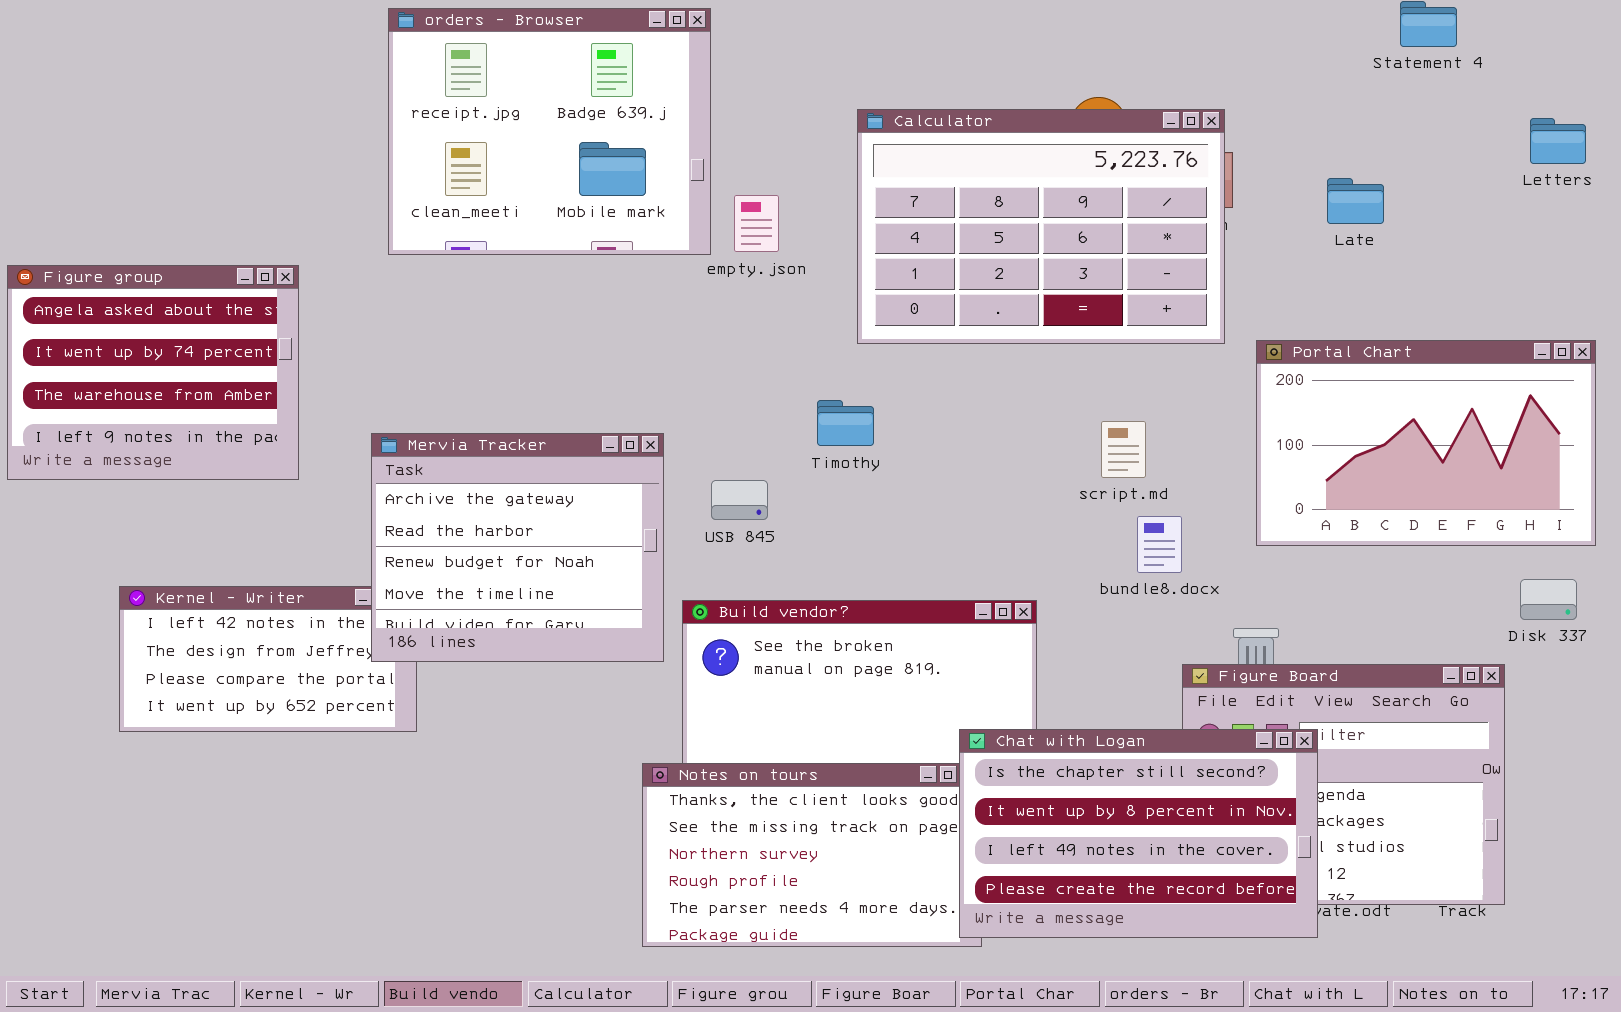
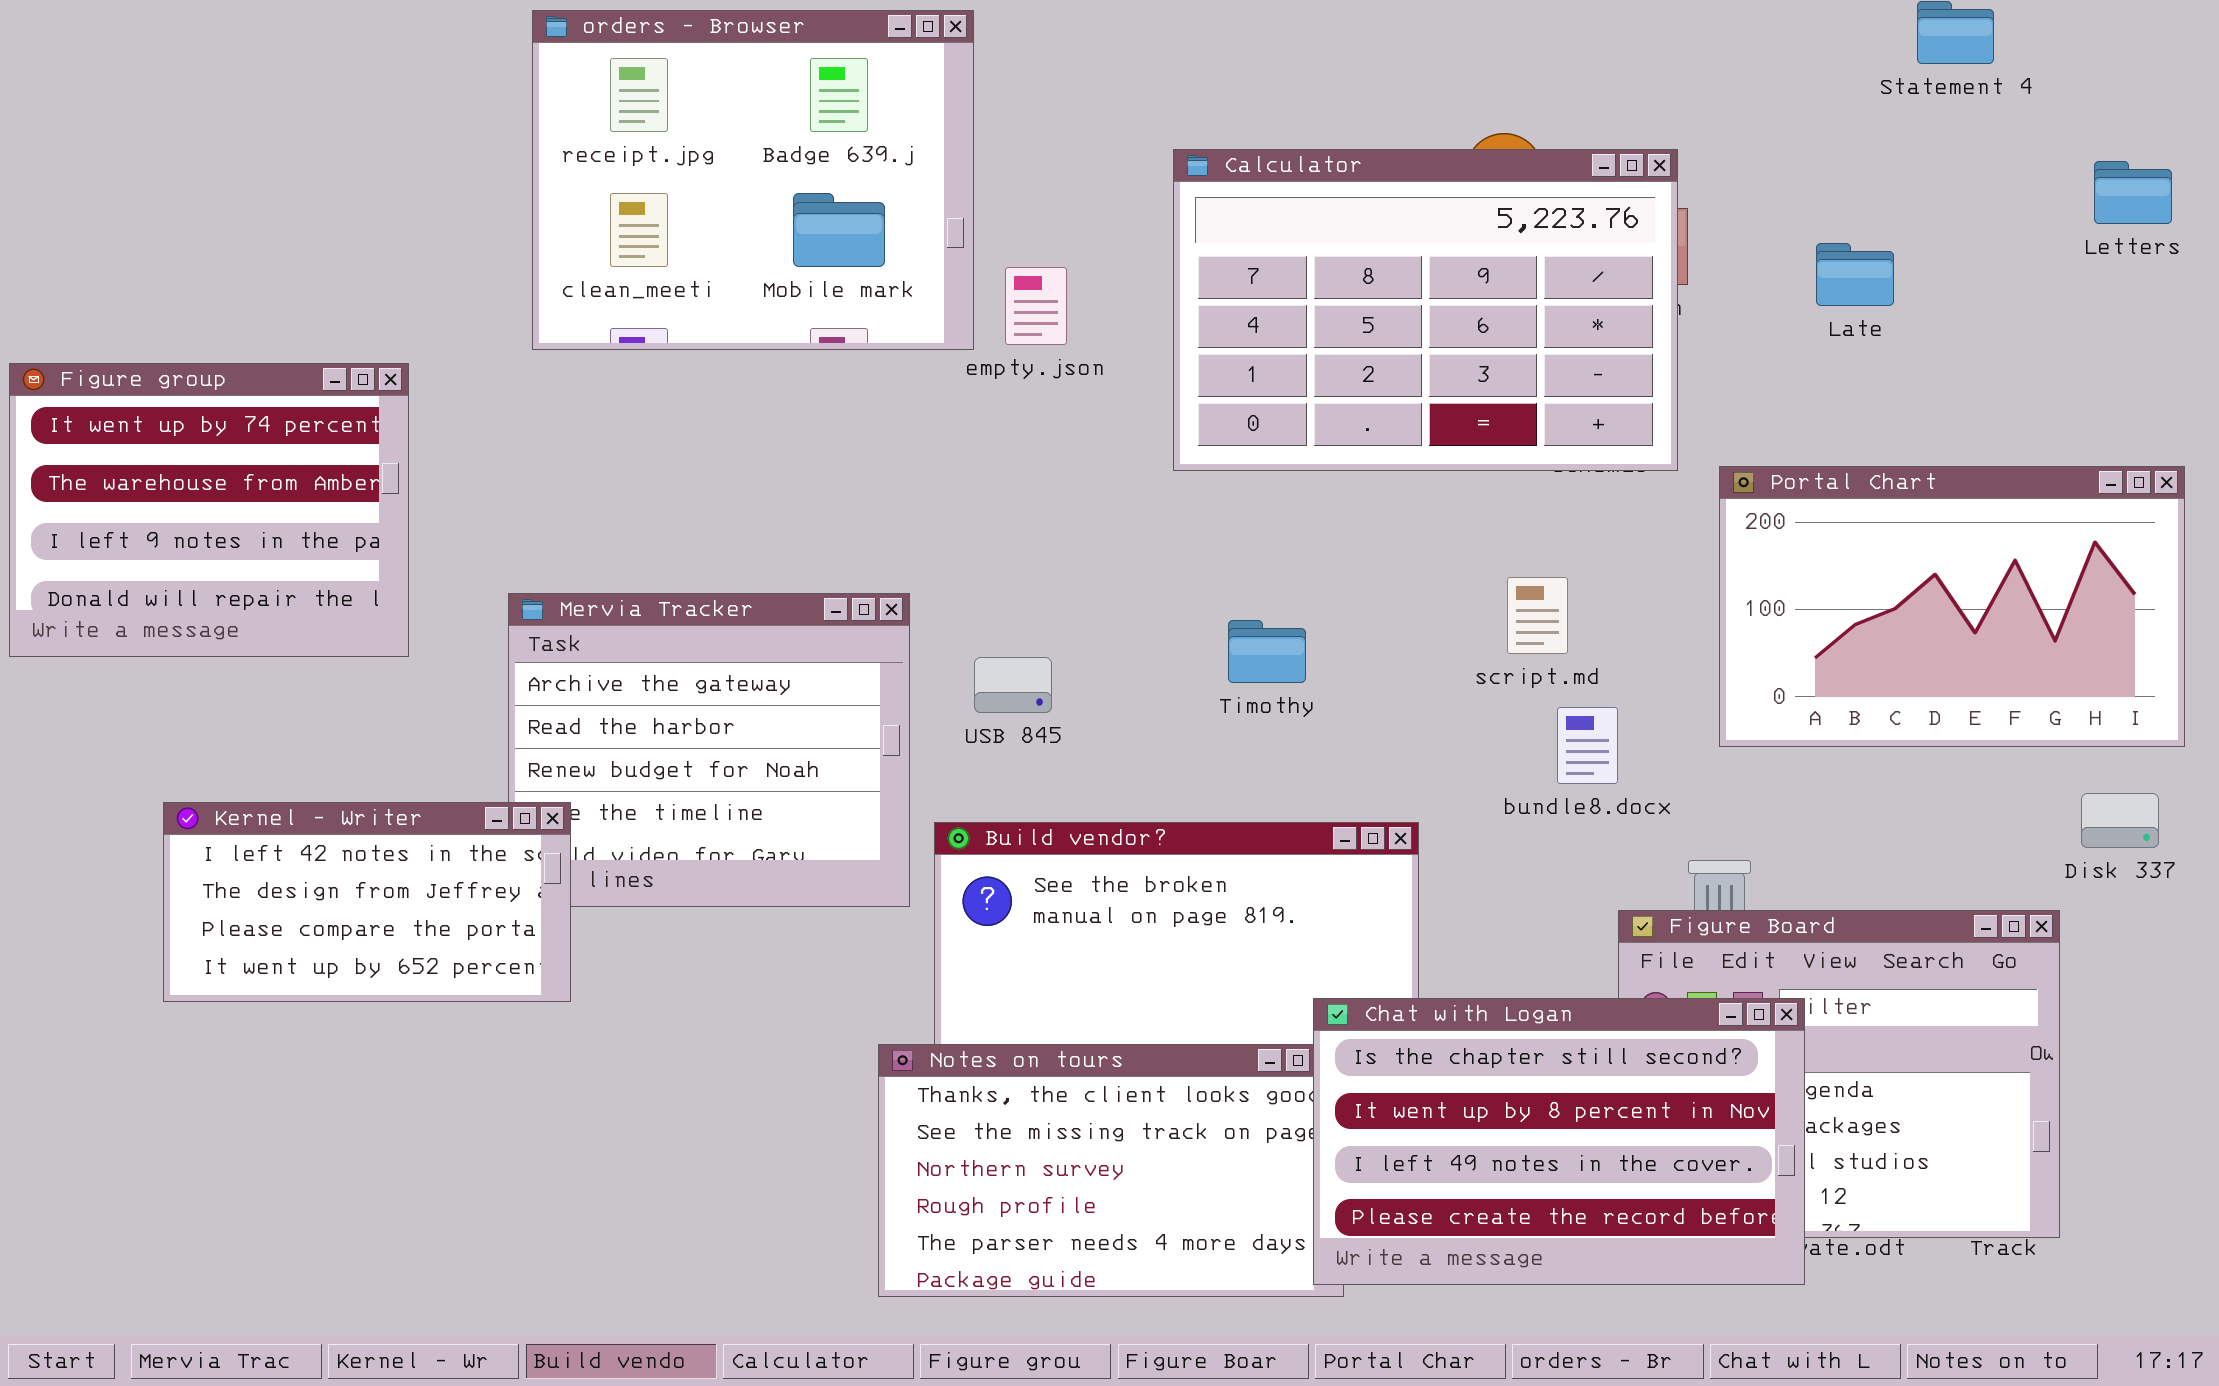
Figure group: [7,265,299,480] -> [9,363,409,657], scrolled down 1 row
Timothy: [817,400,874,446] -> [1228,620,1306,683], moved
Kernel - Writer: [119,586,417,732] -> [163,802,571,1002], raised

